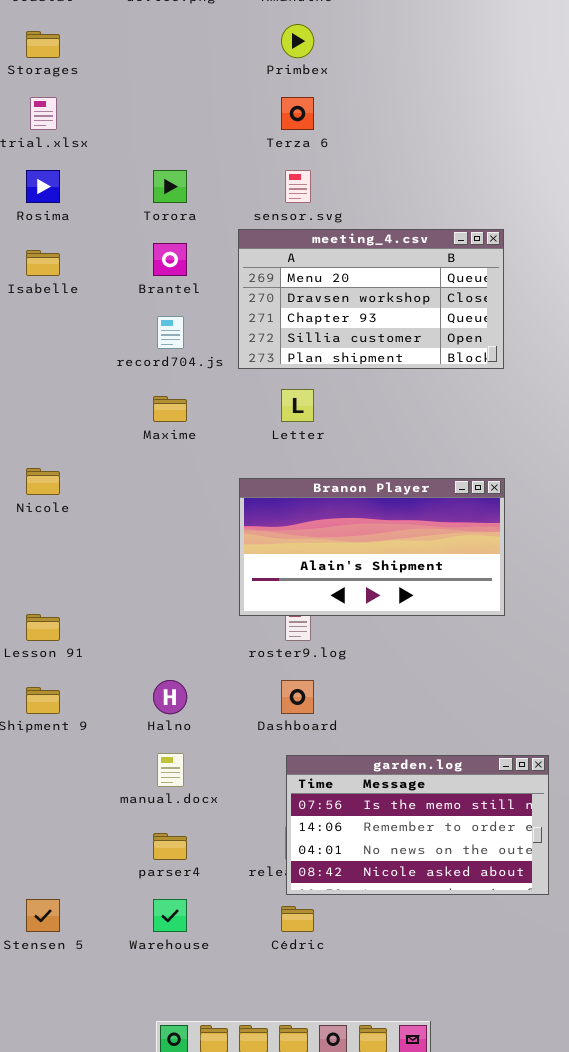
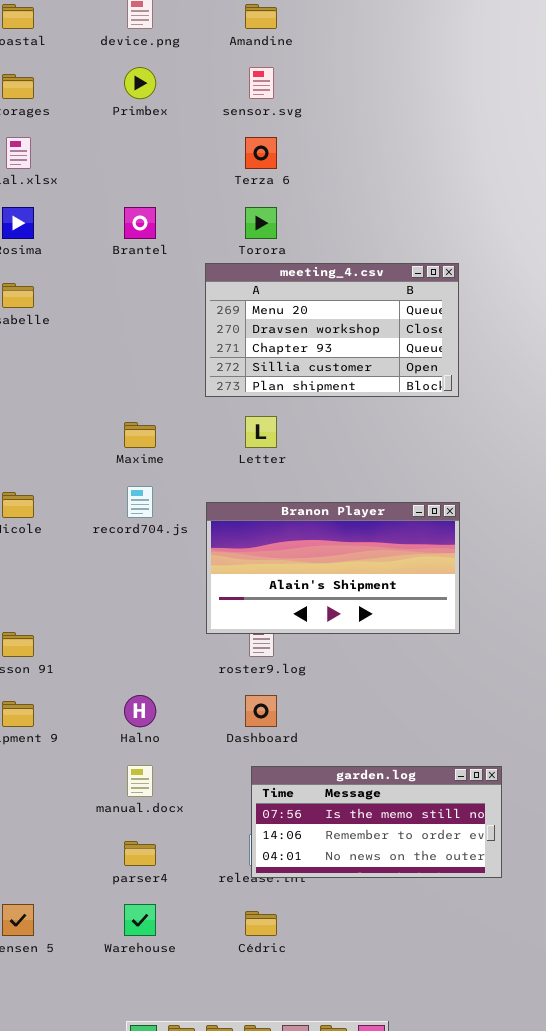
Primbex: [281,24,314,58] -> [124,67,156,99], moved
Torora: [153,170,187,203] -> [245,207,277,239], moved
sensor.svg: [285,170,311,203] -> [249,67,274,99], moved
Brantel: [153,243,187,276] -> [124,207,156,239], moved
record704.js: [157,316,184,349] -> [127,486,153,518], moved
garden.log: [286,755,549,895] -> [251,766,502,878], resized

